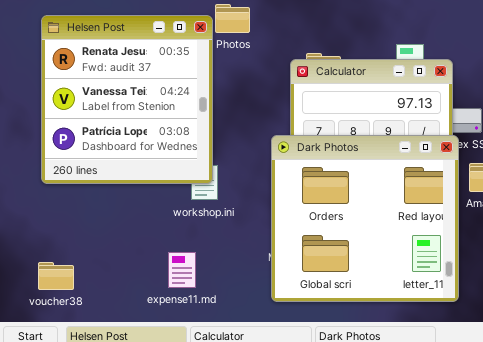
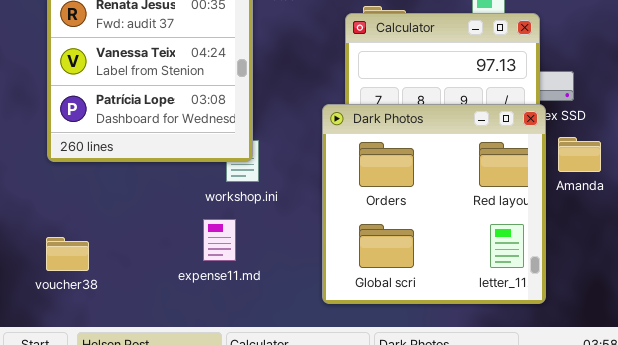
expense11.md: [168,252,196,288] -> [203,219,236,261], moved
voucher38: [38,262,74,290] -> [46,237,89,271], moved

